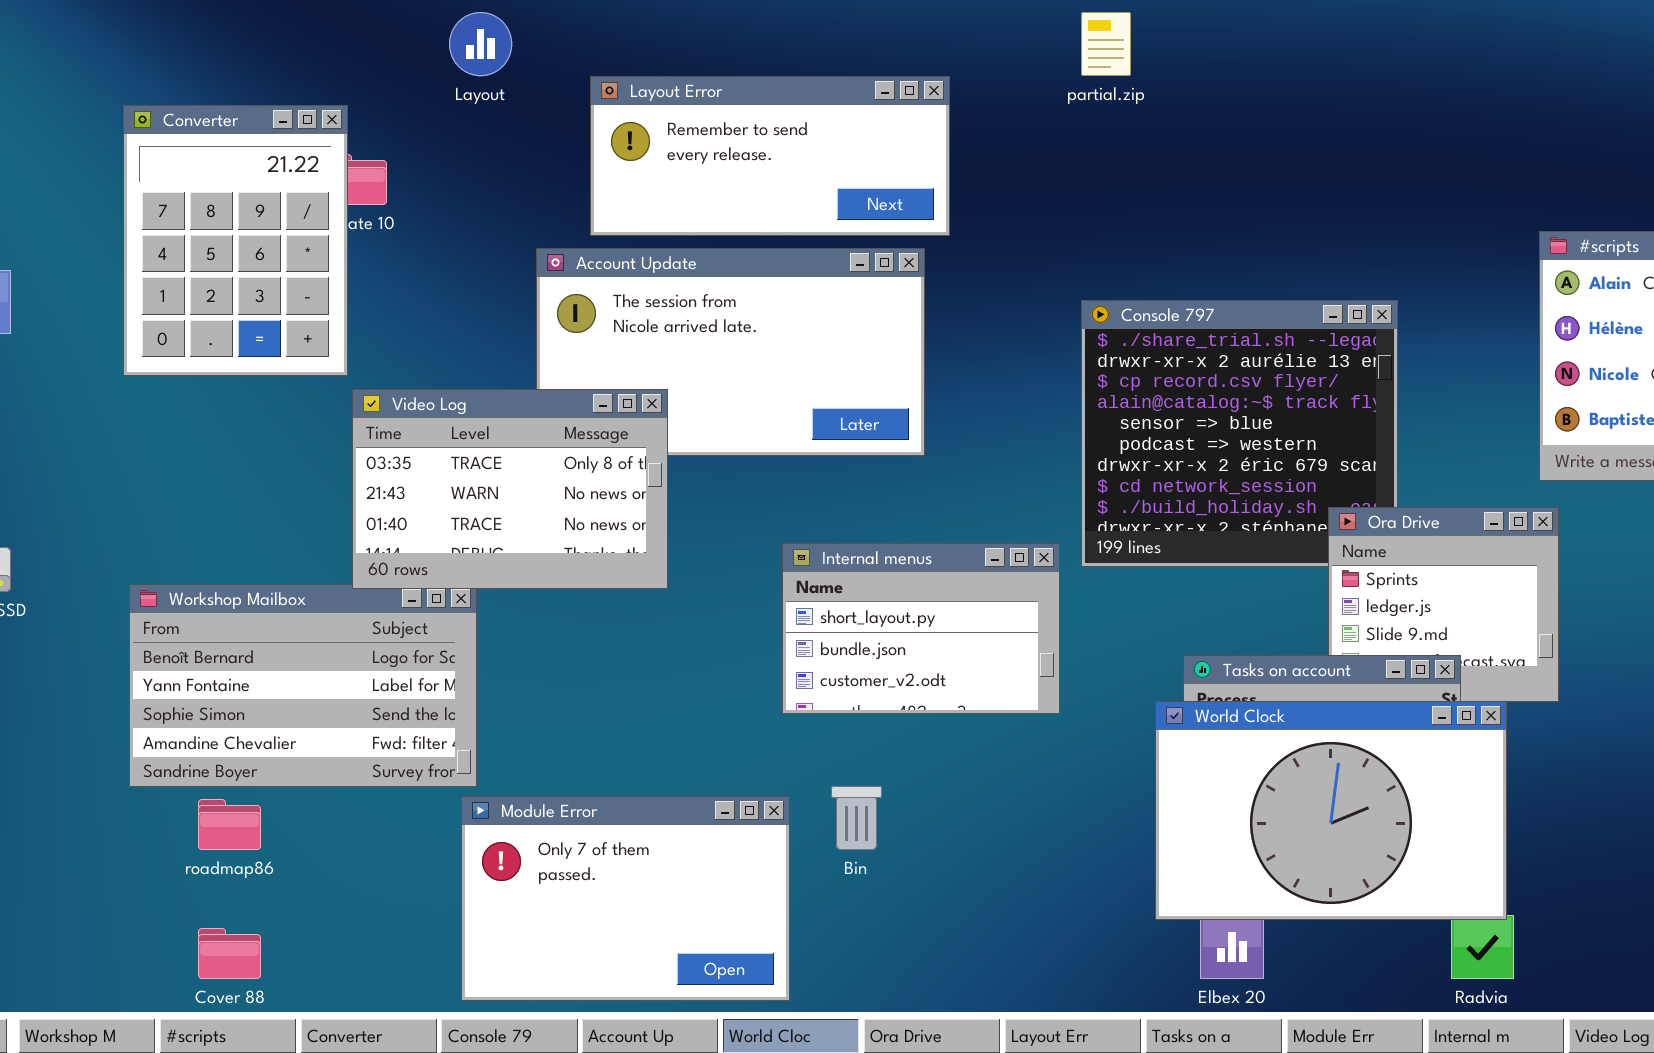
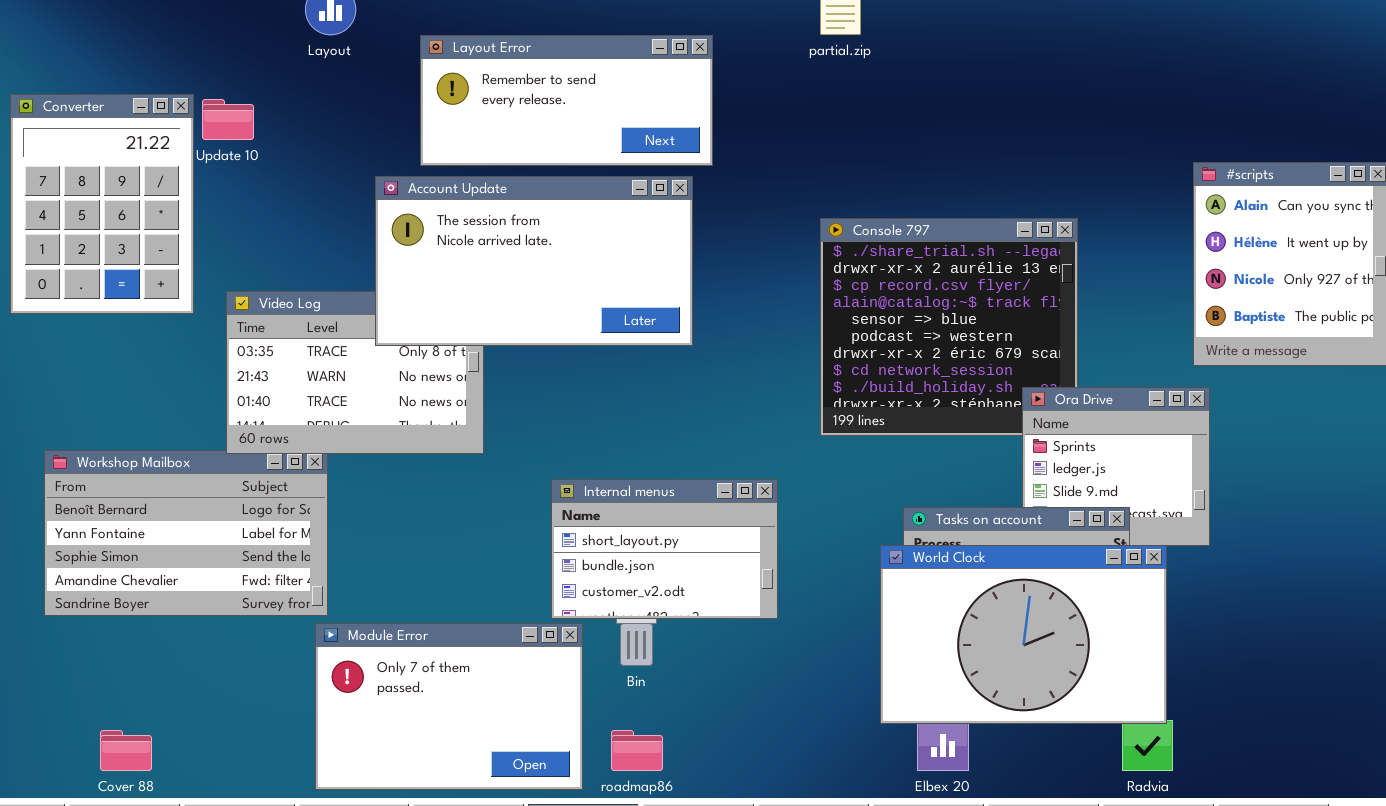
Converter: [123,105,348,376] -> [10,94,194,314], moved
Account Update: [536,248,925,456] -> [375,176,693,346], raised
Internal menus: [782,543,1060,714] -> [551,479,778,619], moved
roadmap86: [198,799,261,850] -> [611,730,663,771], moved

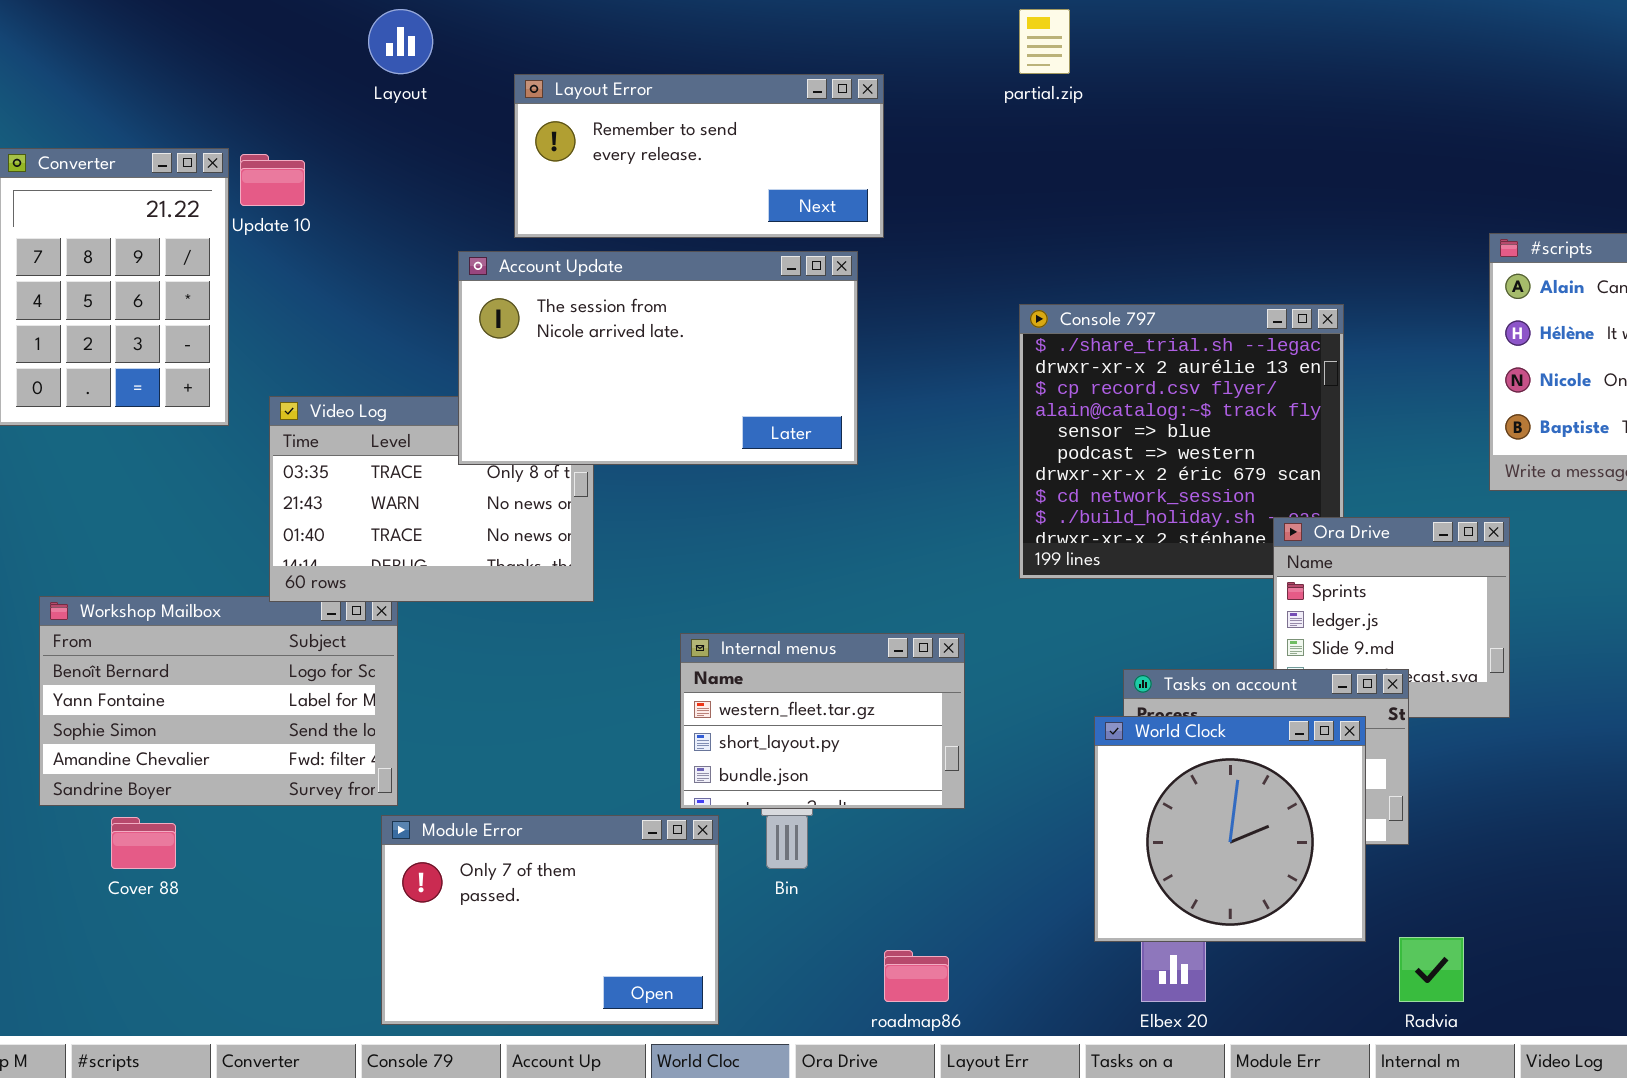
Internal menus: [551,479,778,619] -> [680,633,965,809], scrolled up 1 row
World Clock: [880,545,1167,724] -> [1094,716,1366,942], resized
Cover 88: [100,730,152,771] -> [111,817,176,869], moved
roadmap86: [611,730,663,771] -> [884,950,949,1002], moved

